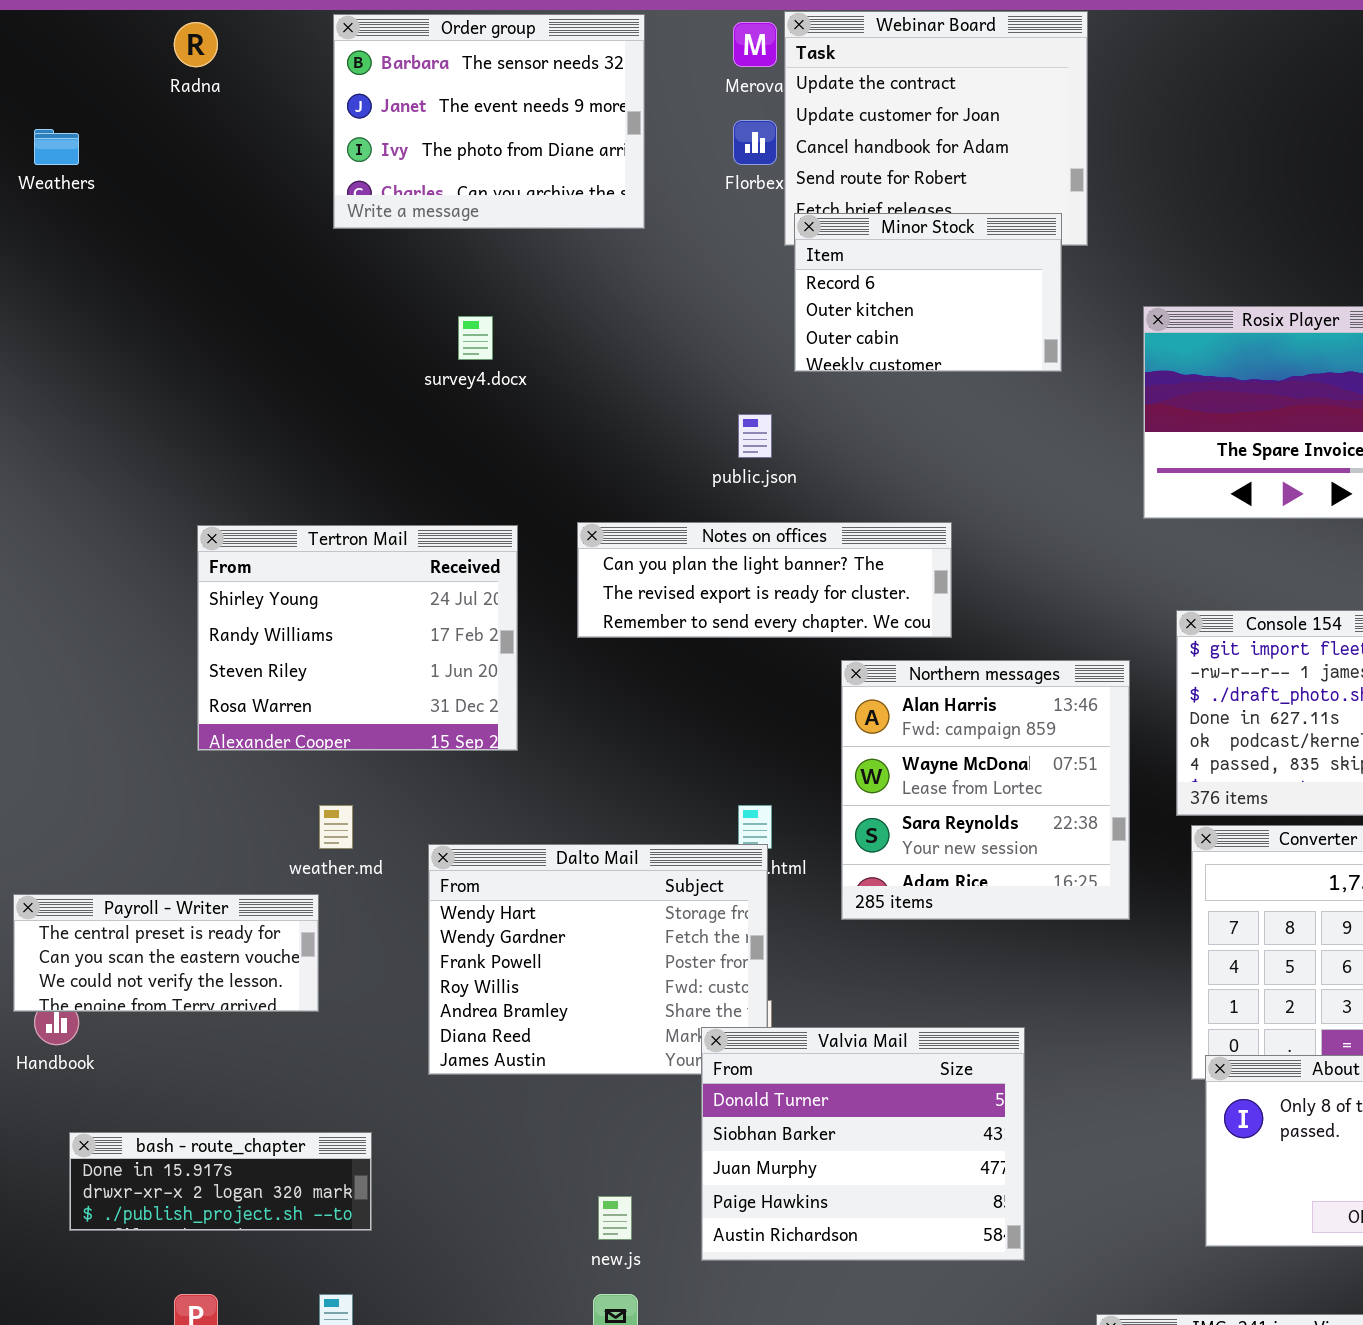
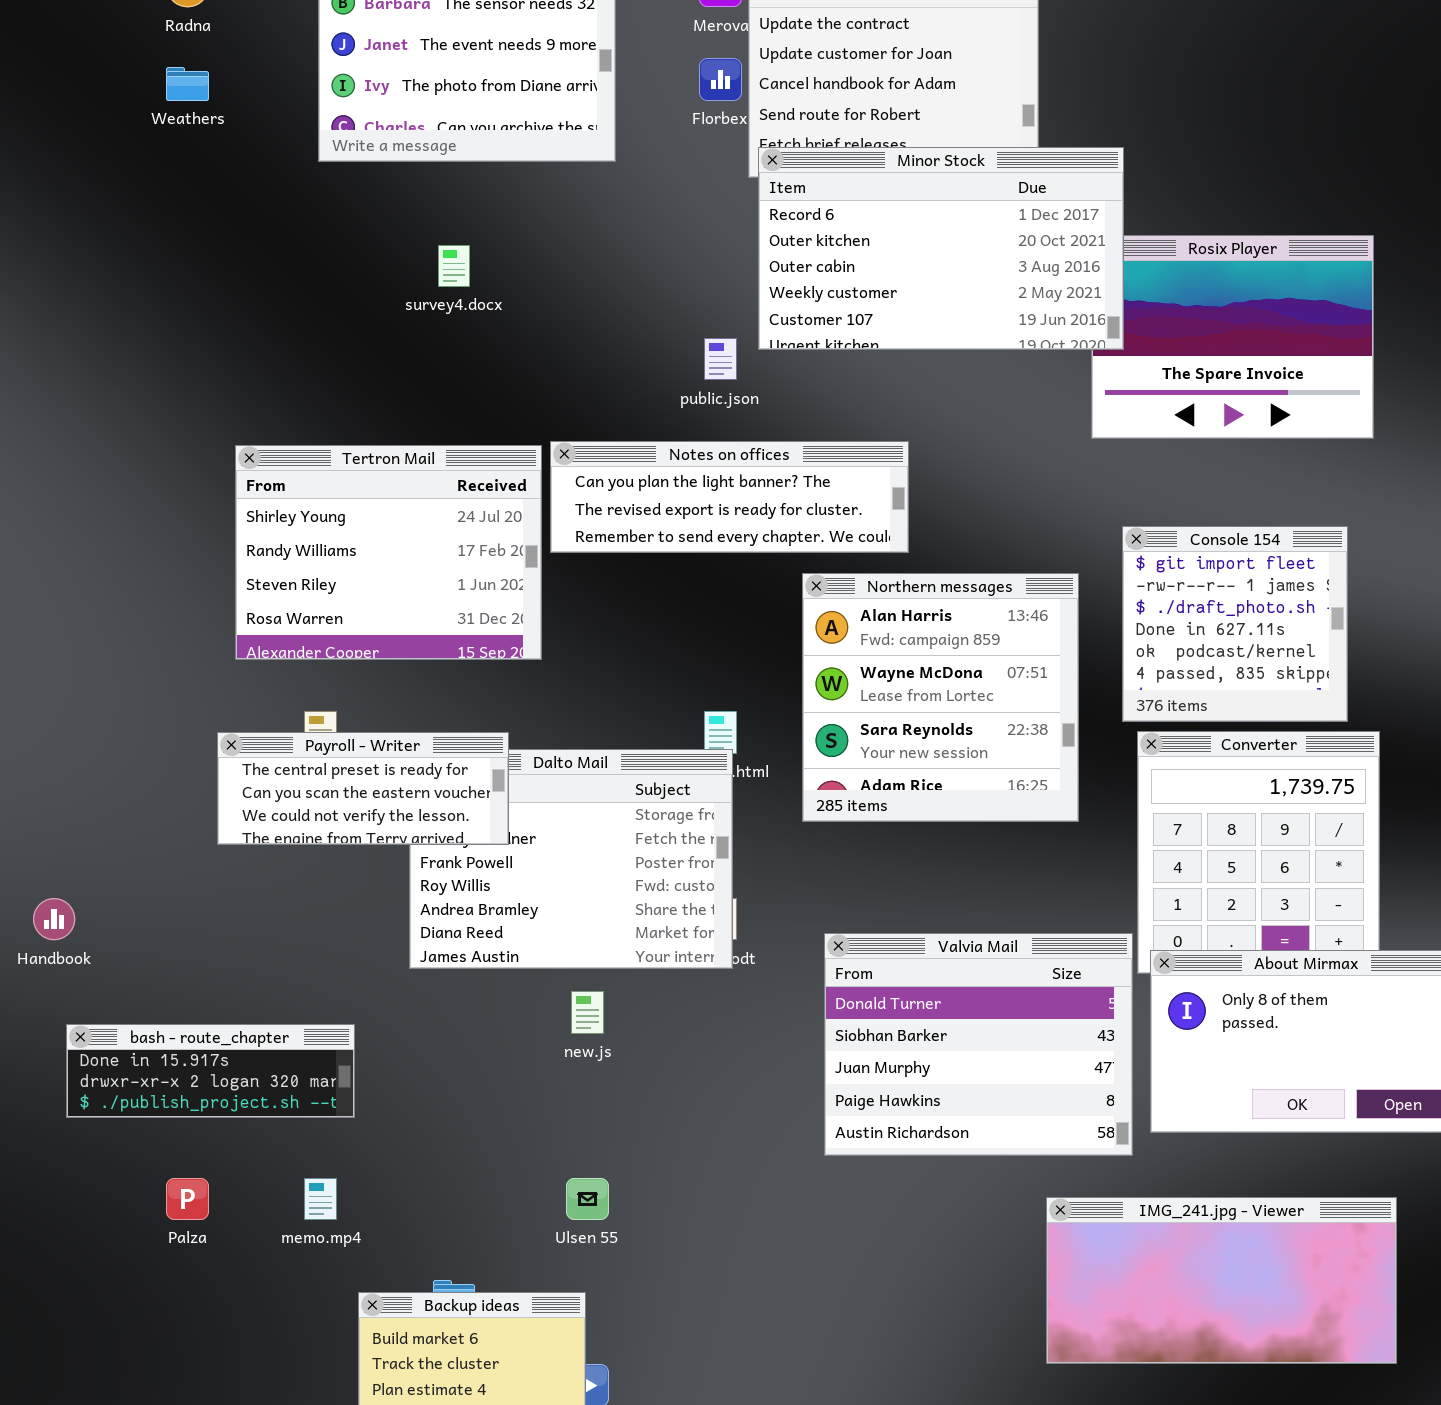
Weathers: [34,129,79,165] -> [166,67,209,101], moved
Minor Stock: [794,213,1062,372] -> [758,147,1124,350], resized
Tertron Mail: [197,525,518,751] -> [235,445,542,660], moved
Payroll - Writer: [13,894,319,1012] -> [217,732,509,845], moved
Valvia Mail: [701,1027,1025,1261] -> [824,933,1133,1156], moved
new.js: [598,1196,632,1240] -> [571,991,604,1034], moved

